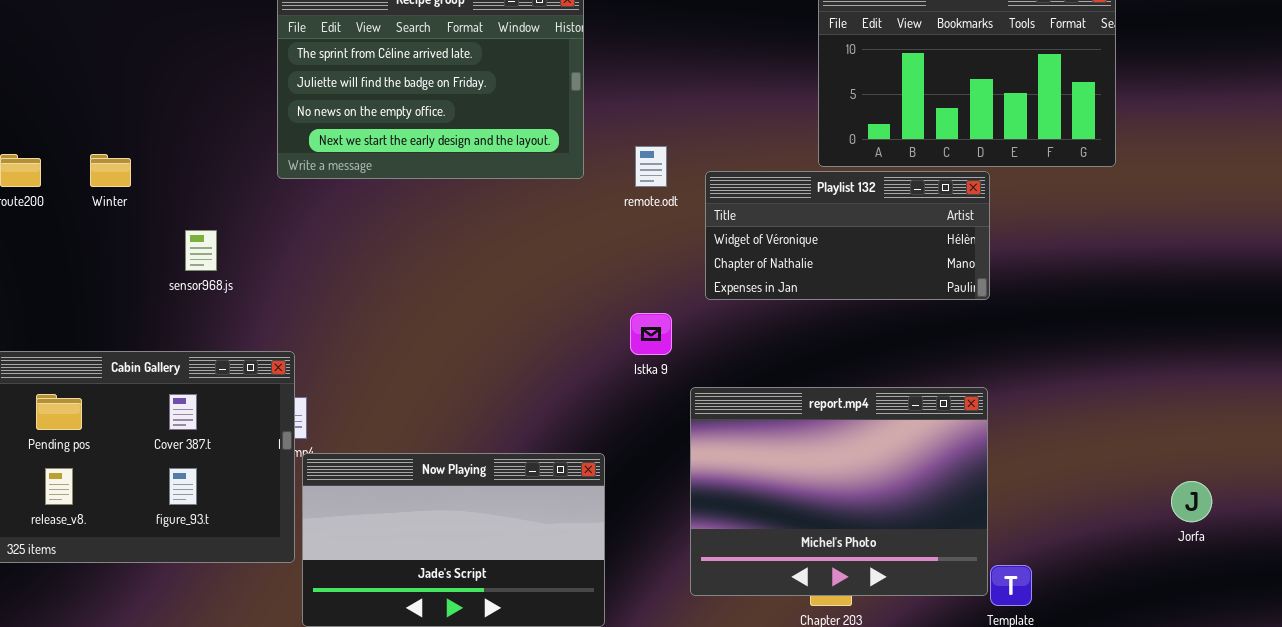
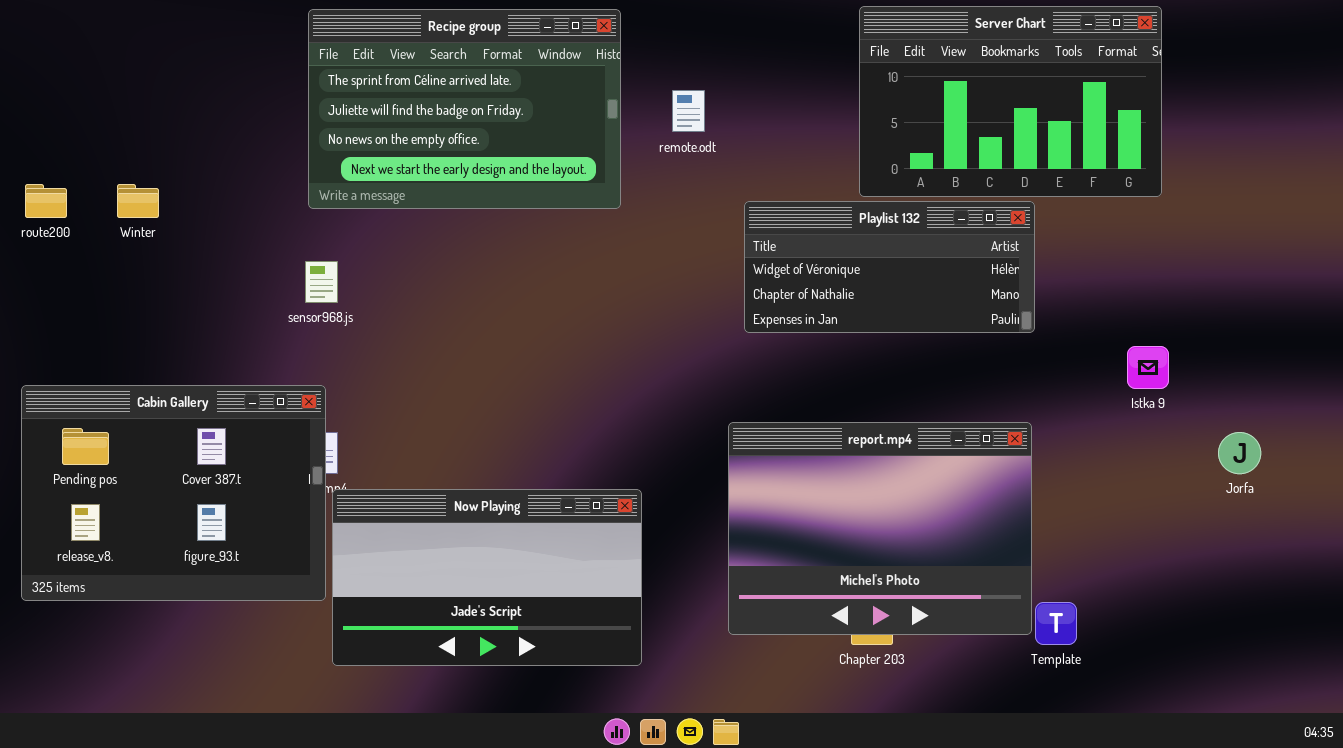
remote.odt: [635,146,667,187] -> [672,90,705,132], moved
sensor968.js: [185,230,217,271] -> [305,261,338,303], moved
Istka 9: [630,313,672,355] -> [1127,346,1169,389], moved
Jorfa: [1171,481,1212,522] -> [1218,432,1261,474], moved

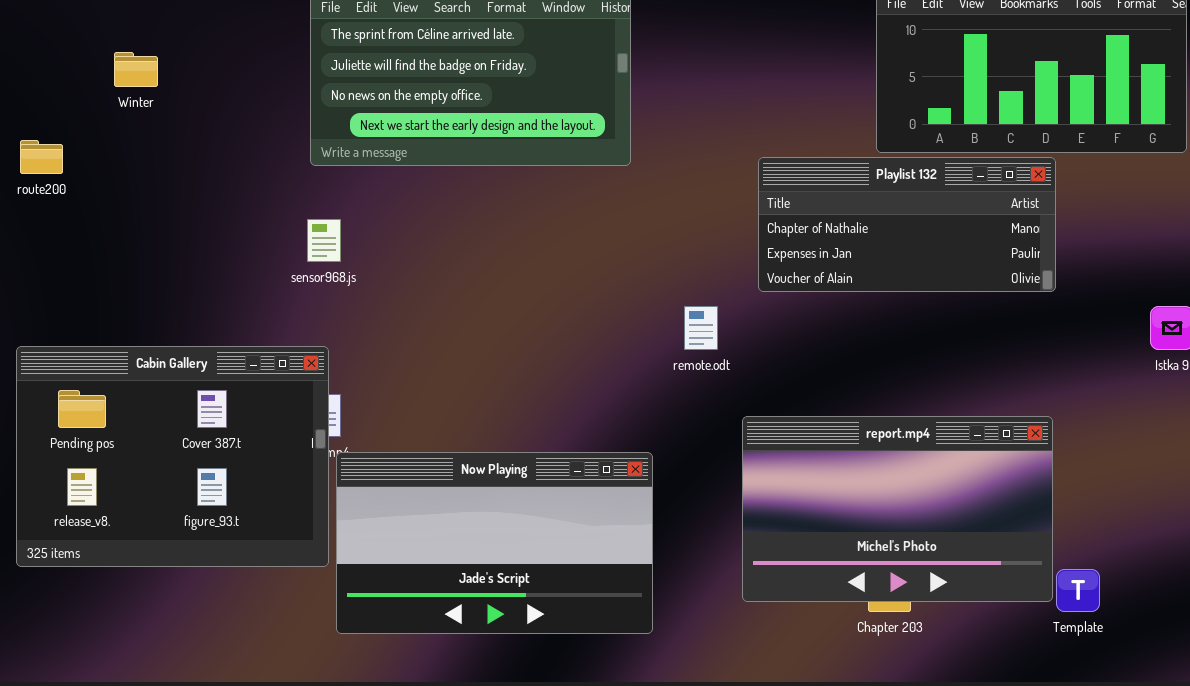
remote.odt: [672,90,705,132] -> [684,306,718,350], moved
Winter: [117,184,159,218] -> [114,52,158,87], moved
Playlist 132: [744,201,1035,333] -> [758,157,1056,292], scrolled down 1 row
report.mp4: [728,422,1032,635] -> [742,416,1053,602], resized

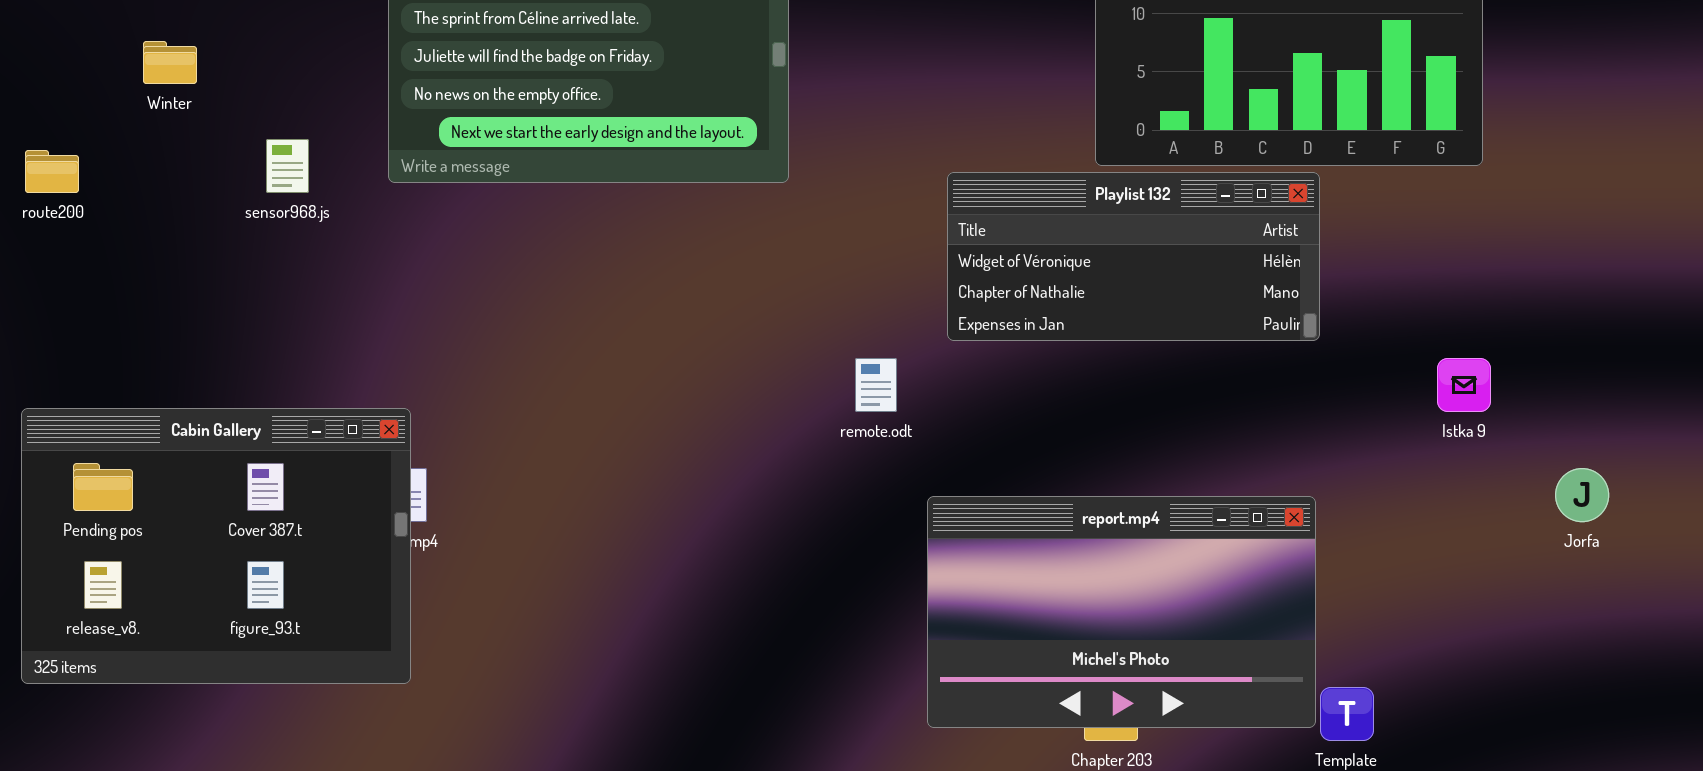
Playlist 132: [758,157,1056,292] -> [947,172,1320,341], scrolled up 1 row
sensor968.js: [307,219,341,262] -> [266,139,309,193], moved
Now Playing: [336,452,653,634] -> none, closed

